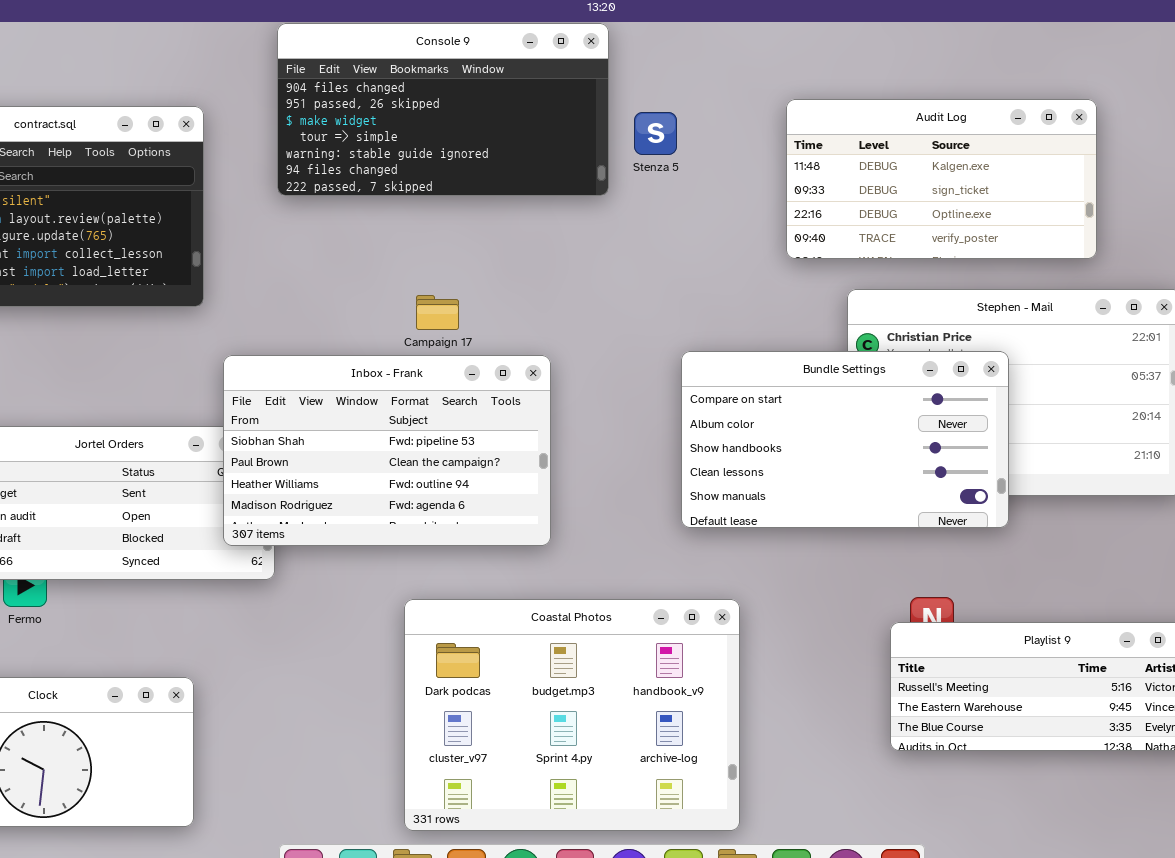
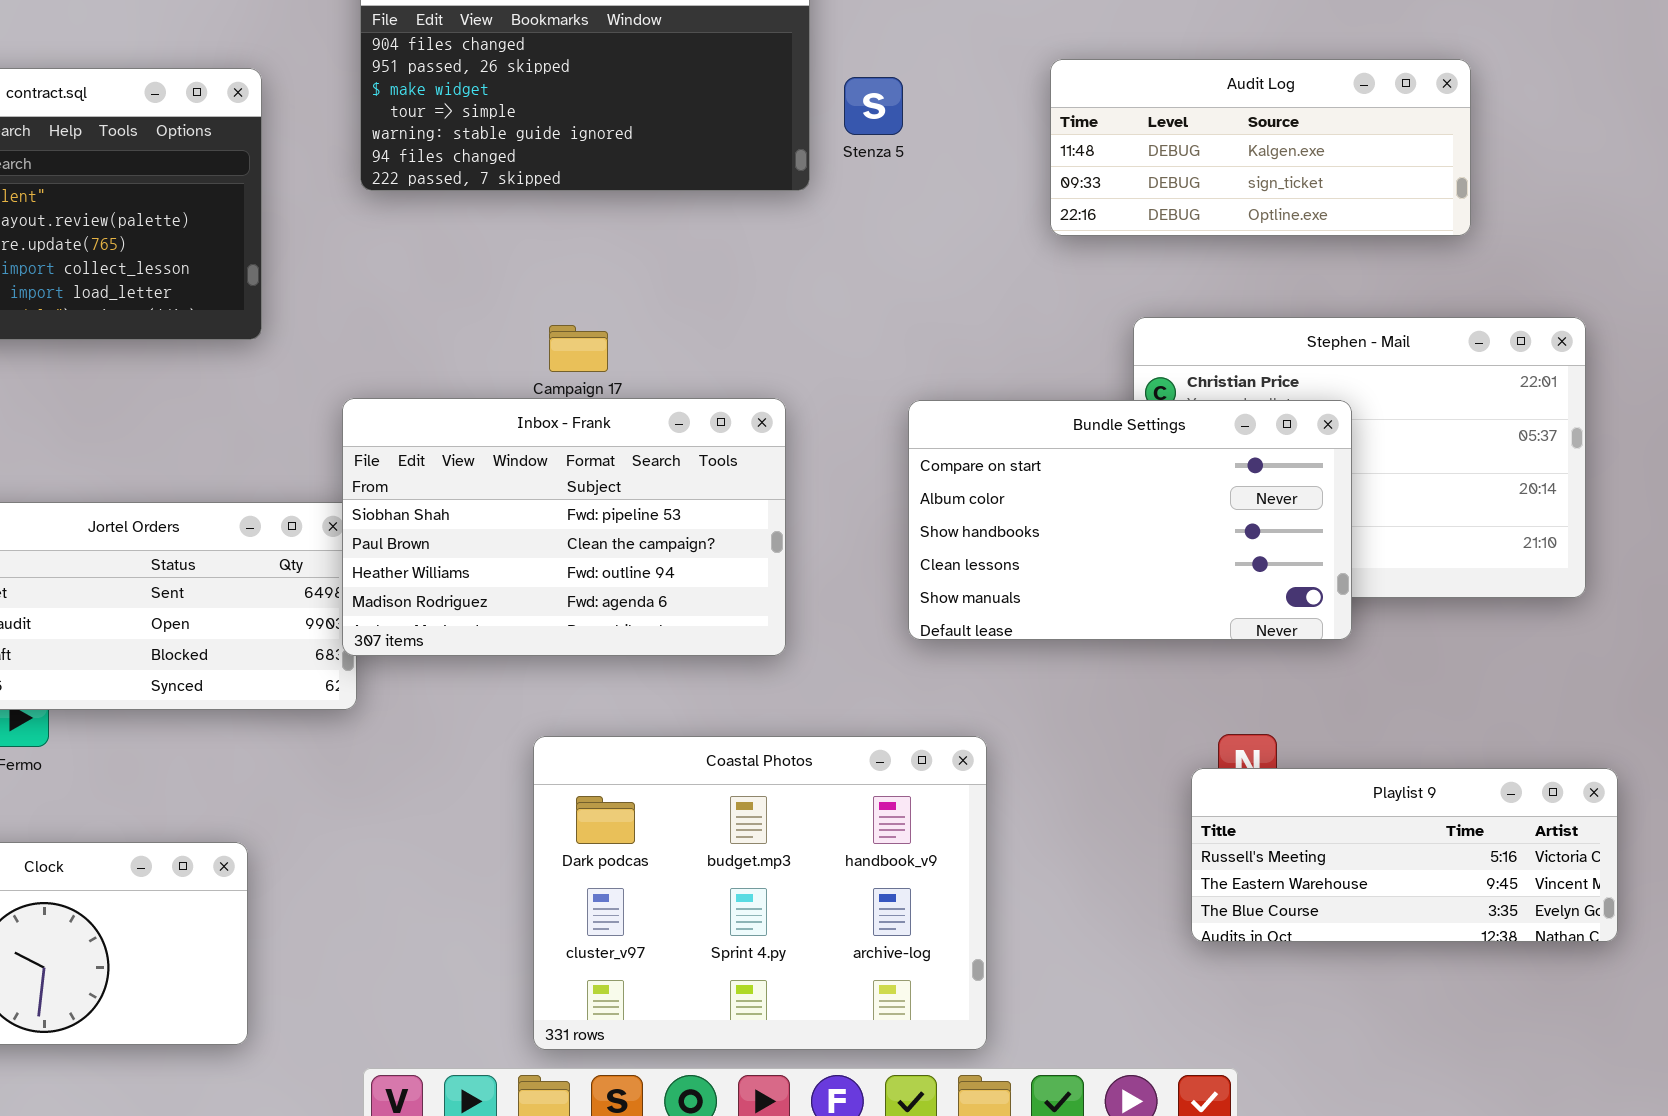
Audit Log: [786,99,1097,259] -> [1050,59,1471,236], resized
Inbox - Frank: [223,355,551,546] -> [342,398,786,656], moved

